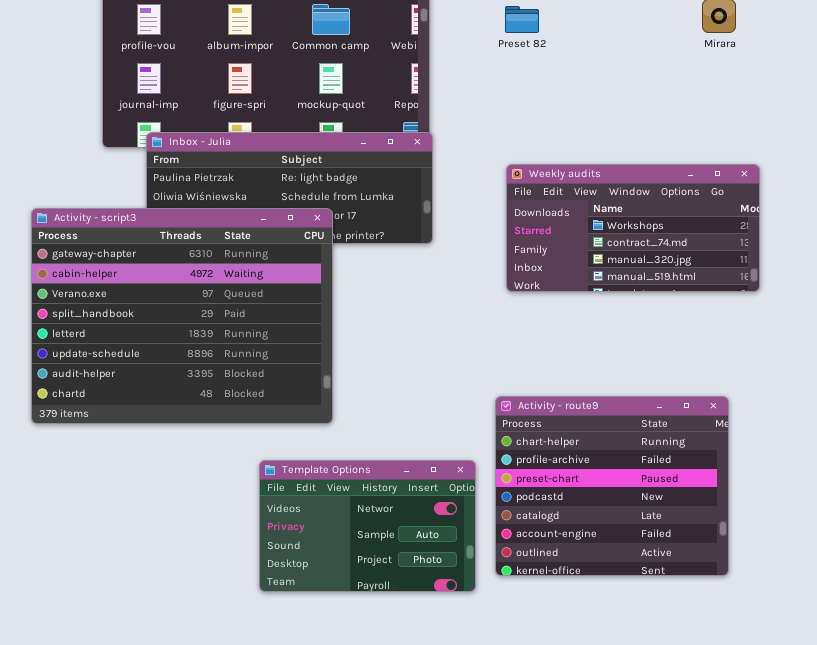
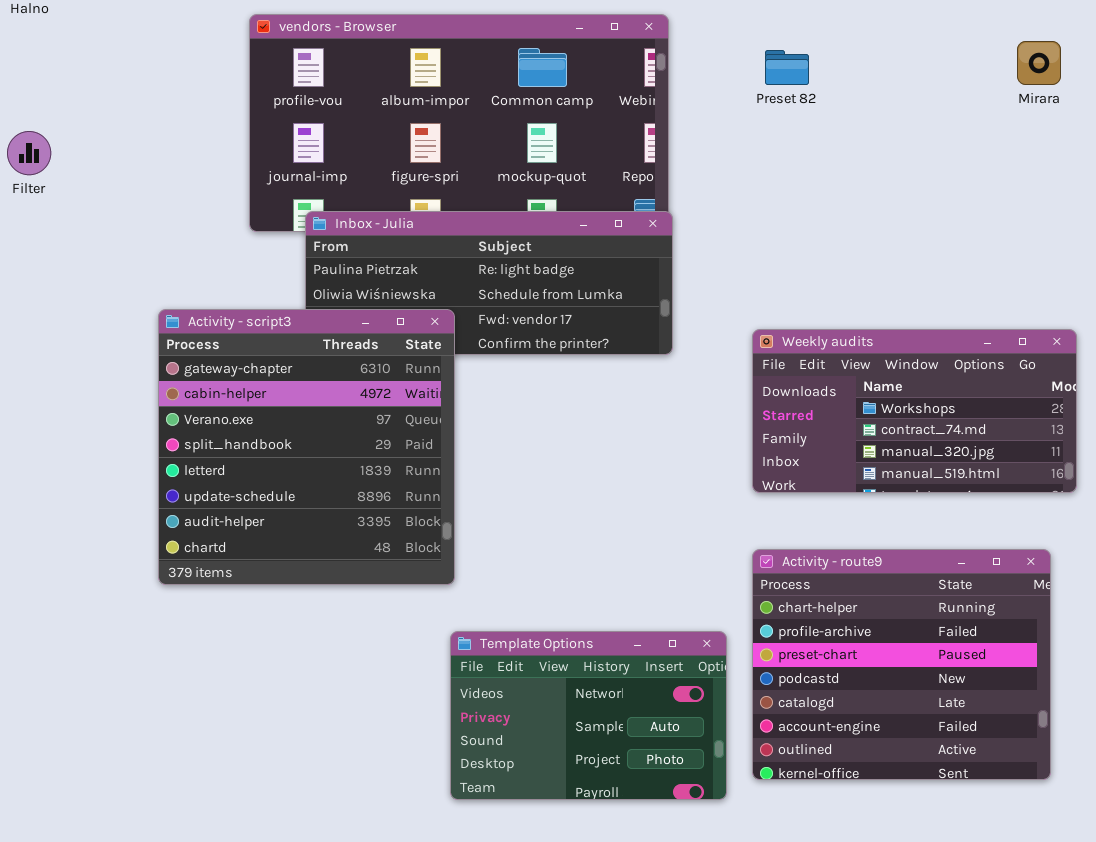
Weekly audits: [506,164,760,292] -> [752,329,1077,493], moved
Activity - script3: [31,208,333,424] -> [158,309,455,585], resized

